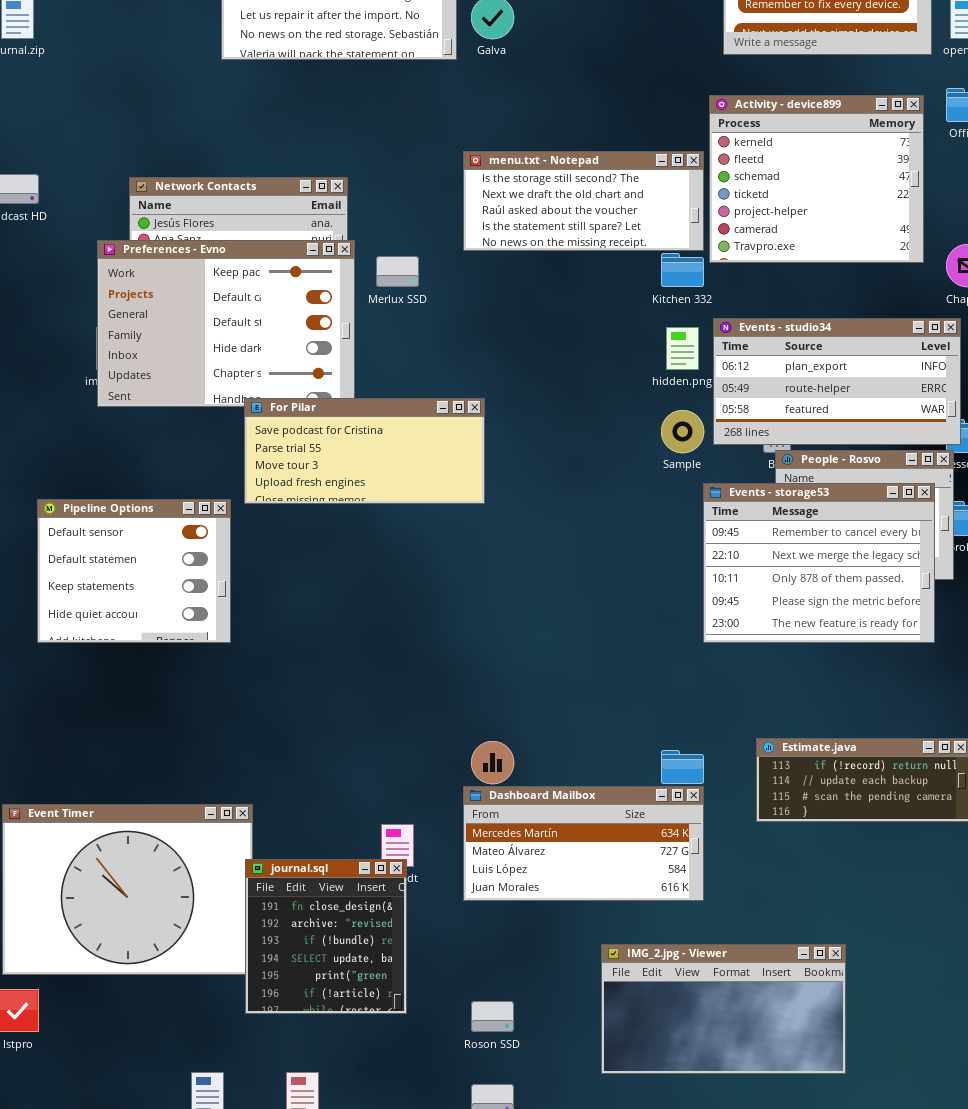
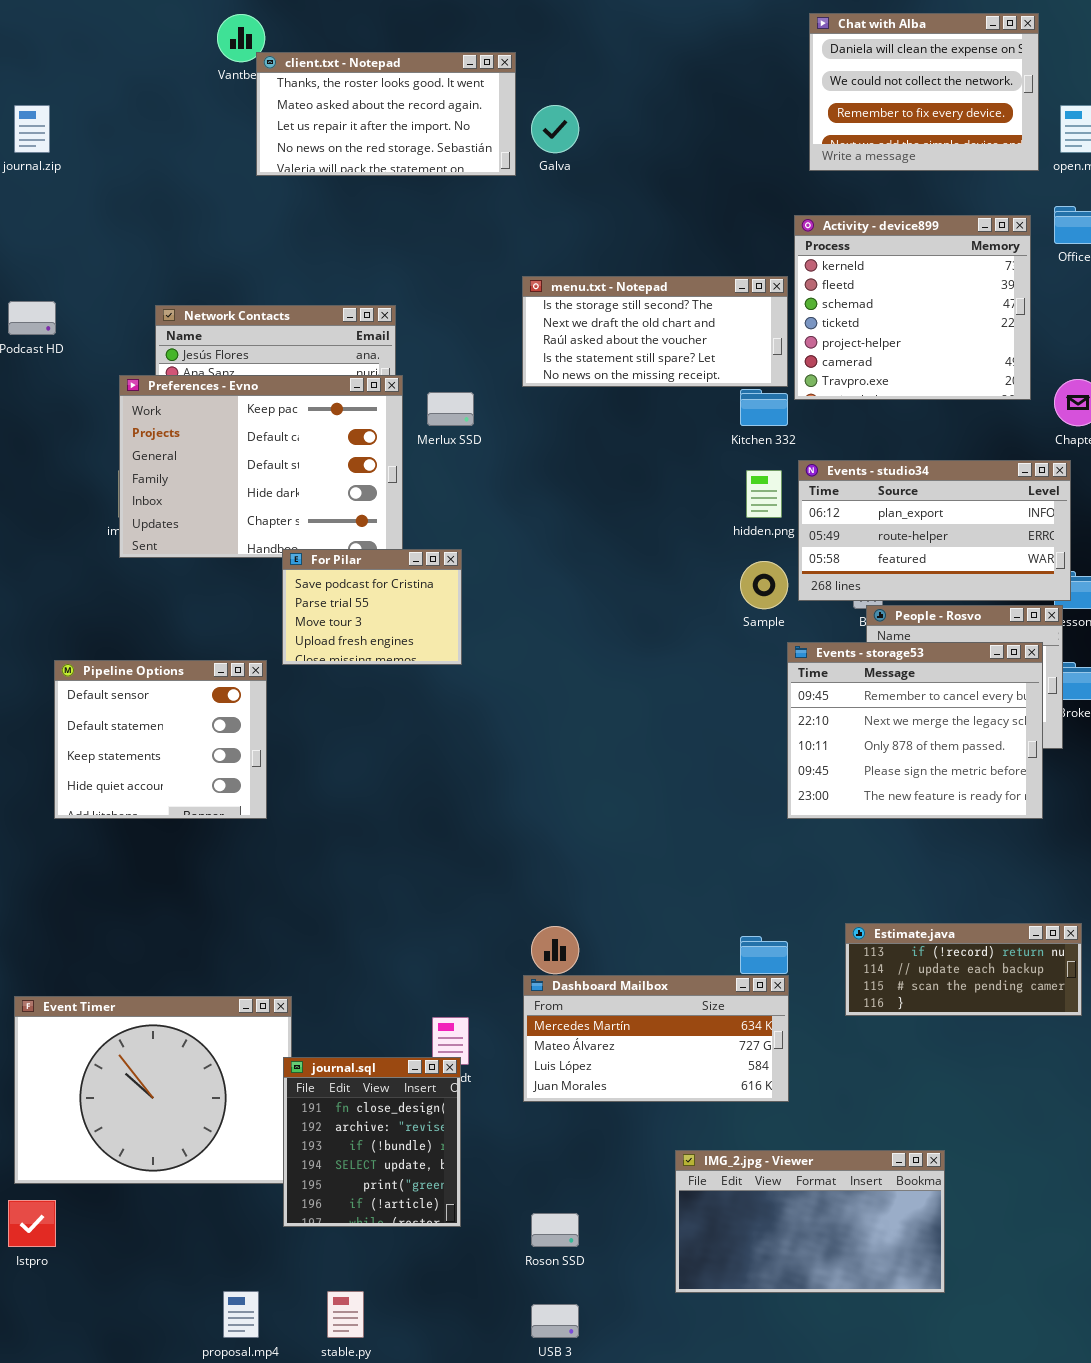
For Pilar: [244,398,485,504] -> [282,549,462,665], resized

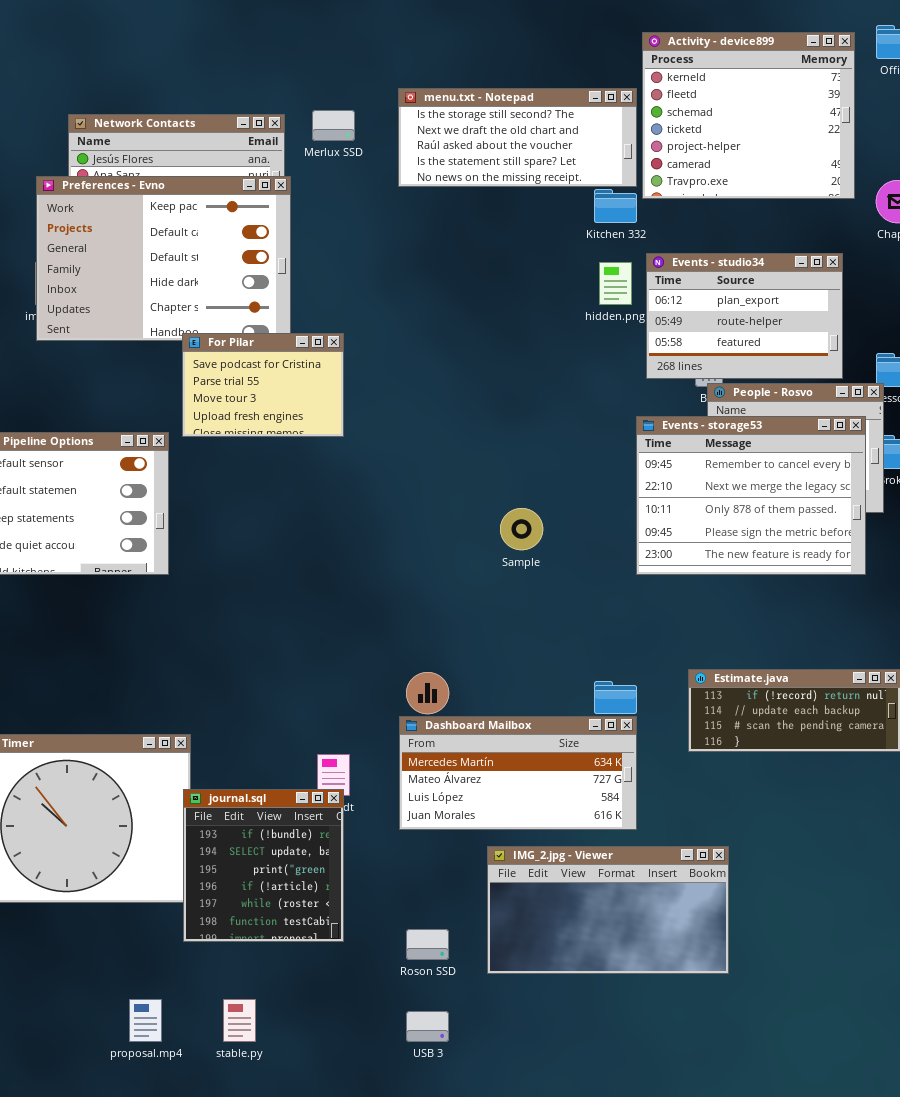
Merlux SSD: [427,392,474,426] -> [312,110,355,141], moved
Events - studio34: [798,460,1071,601] -> [646,253,843,379], resized
Sample: [740,561,788,609] -> [500,508,543,550], moved
journal.sql: [283,1057,461,1227] -> [183,789,344,942], scrolled down 2 rows
IMG_2.jpg - Viewer: [675,1150,945,1293] -> [487,846,729,974], moved

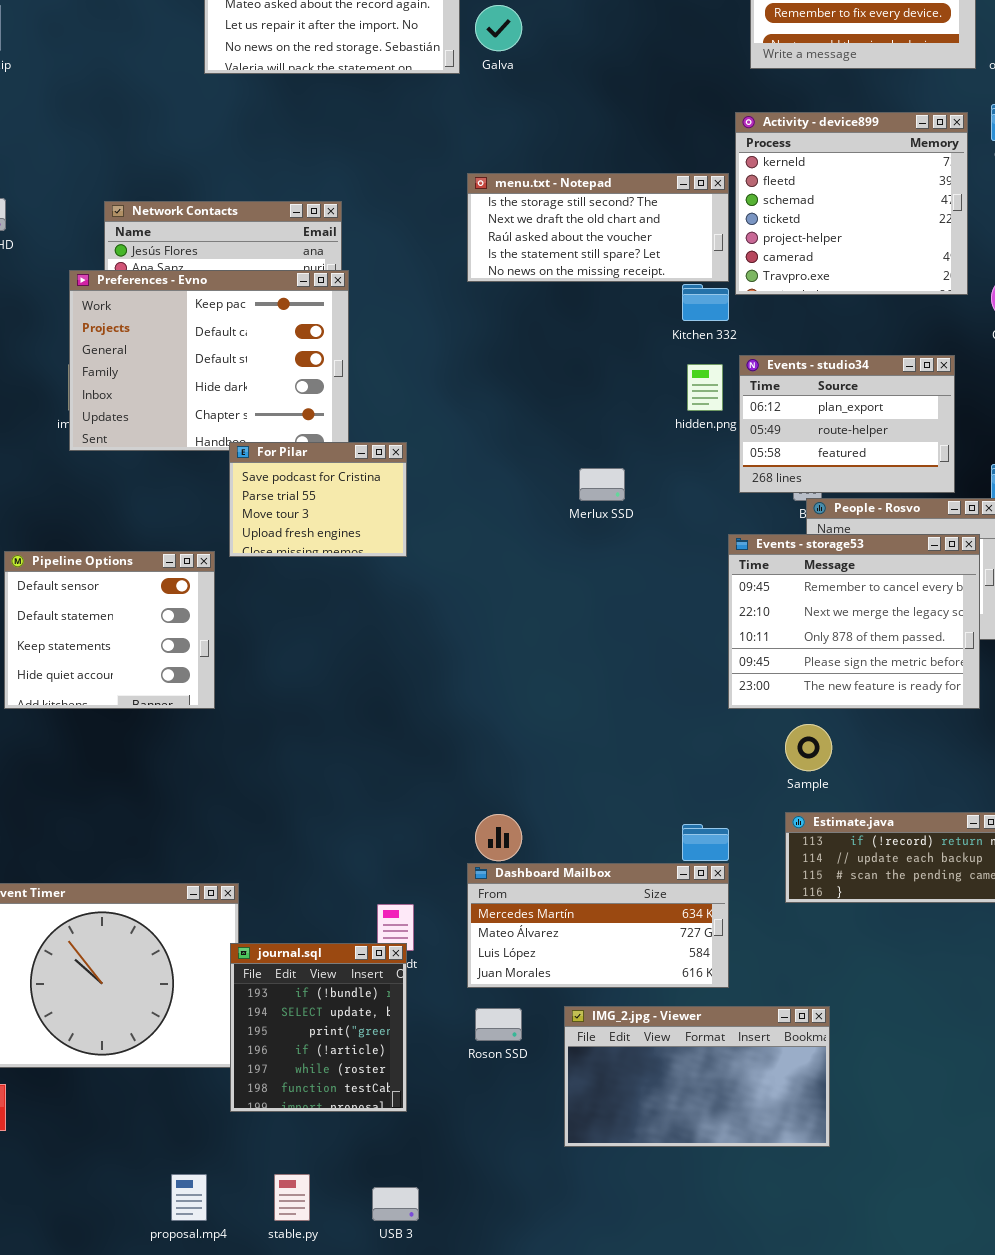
Merlux SSD: [312,110,355,141] -> [579,468,625,501], moved
Sample: [500,508,543,550] -> [785,724,832,771], moved
Roson SSD: [406,929,449,960] -> [475,1008,522,1041], moved
USB 3: [406,1011,449,1042] -> [372,1187,419,1221], moved

